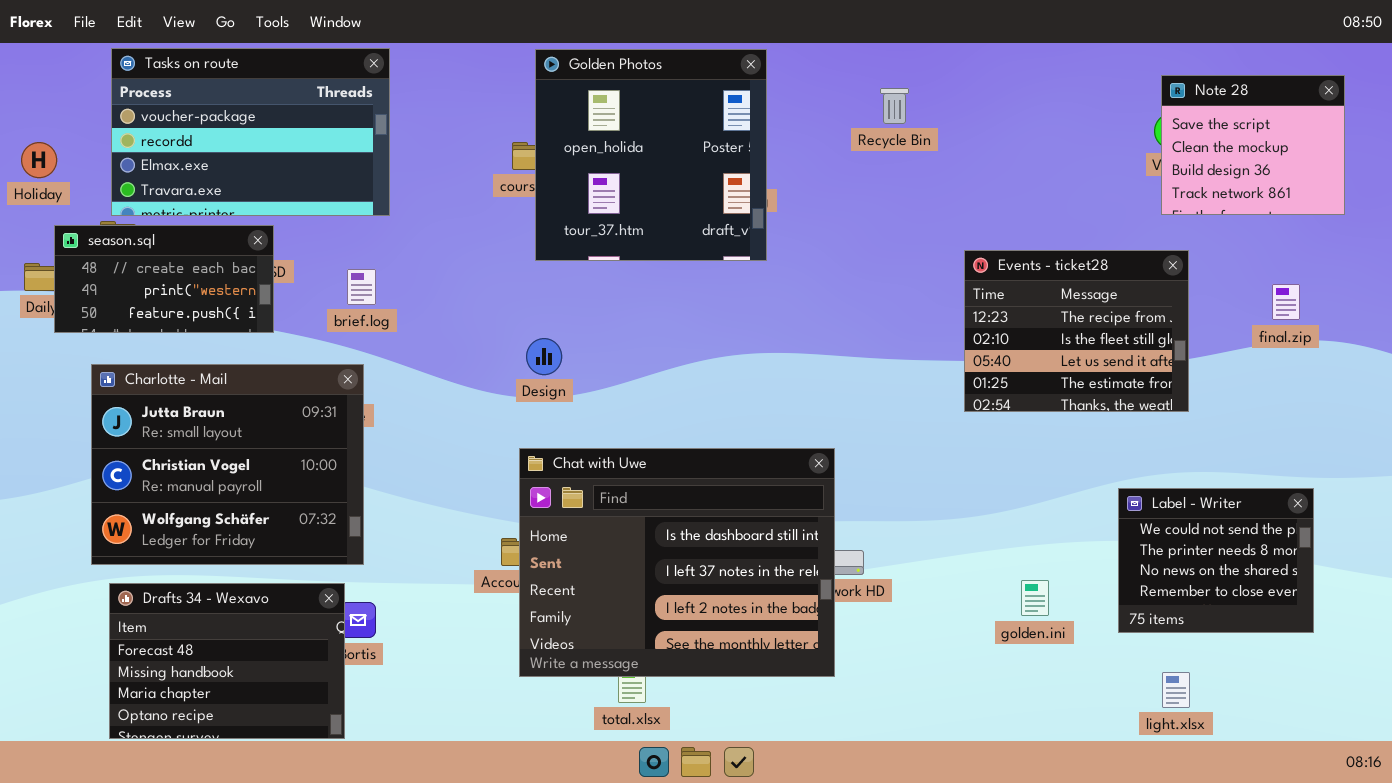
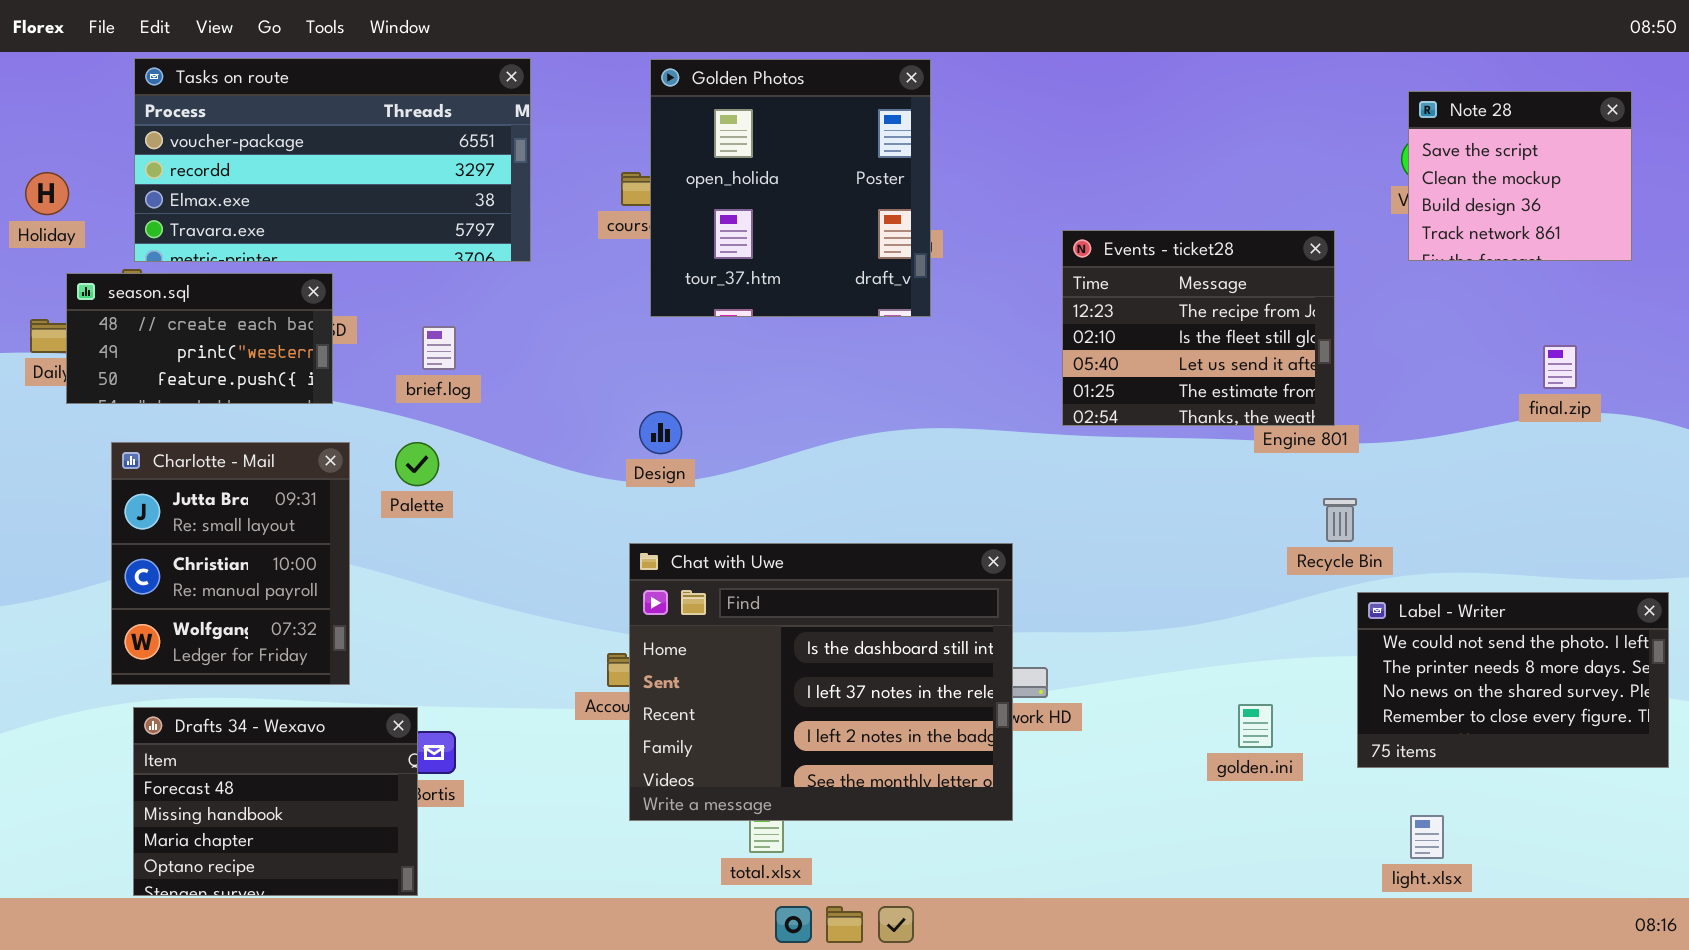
Tasks on route: [111,48,390,216] -> [134,58,531,262], resized
Recycle Bin: [880,88,909,124] -> [1323,498,1357,542], moved
Events - ticket28: [964,250,1189,412] -> [1062,230,1335,426], moved
Charlotte - Mail: [91,364,364,565] -> [111,442,350,685], resized
Label - Writer: [1118,488,1314,633] -> [1357,592,1669,768], resized

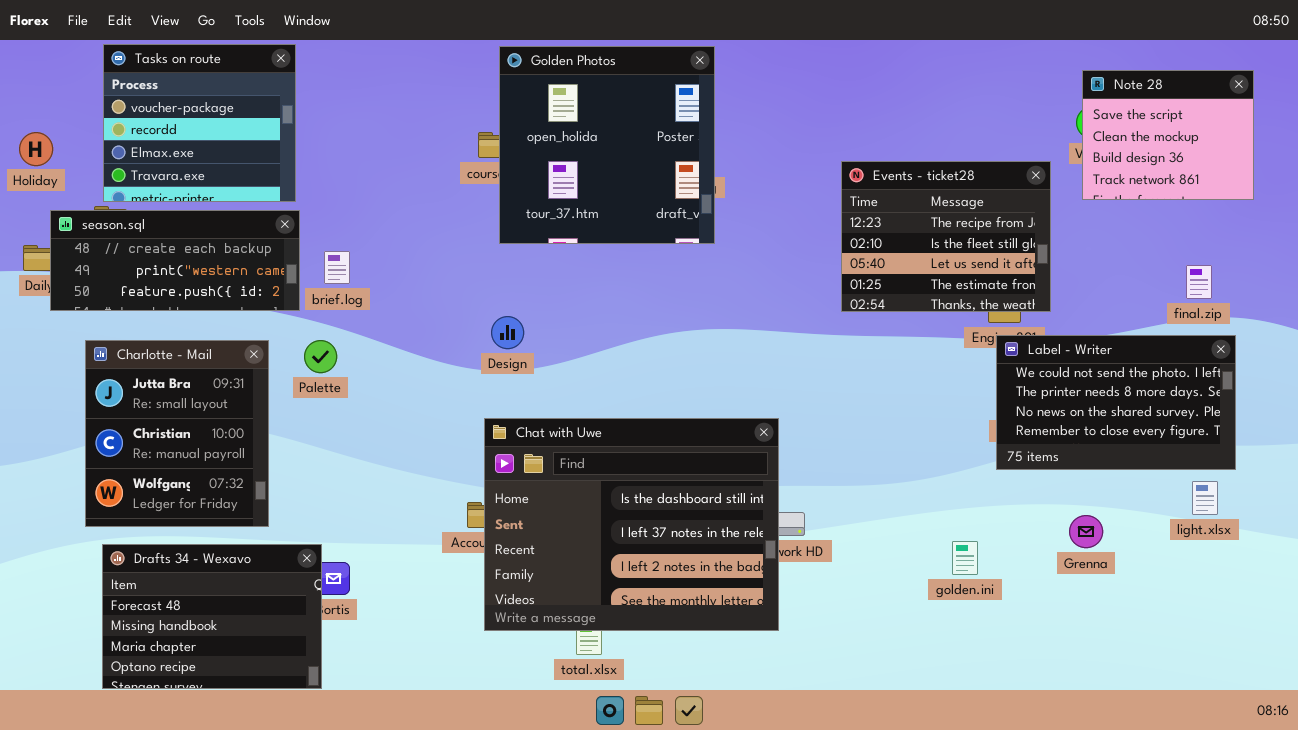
Tasks on route: [134,58,531,262] -> [103,44,296,202], resized
Events - ticket28: [1062,230,1335,426] -> [841,161,1051,312], moved
season.sql: [66,273,333,404] -> [50,210,300,311], resized
Label - Writer: [1357,592,1669,768] -> [996,335,1236,470], moved
light.xlsx: [1410,815,1444,859] -> [1192,481,1218,515], moved

